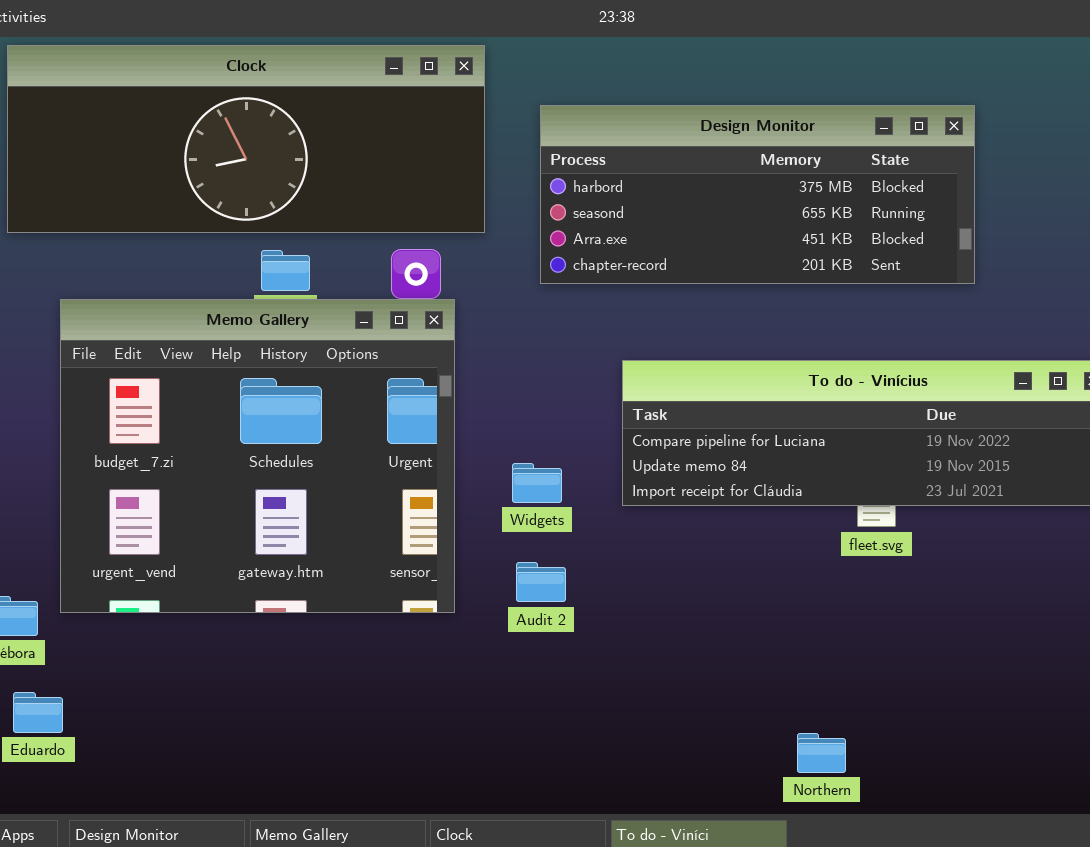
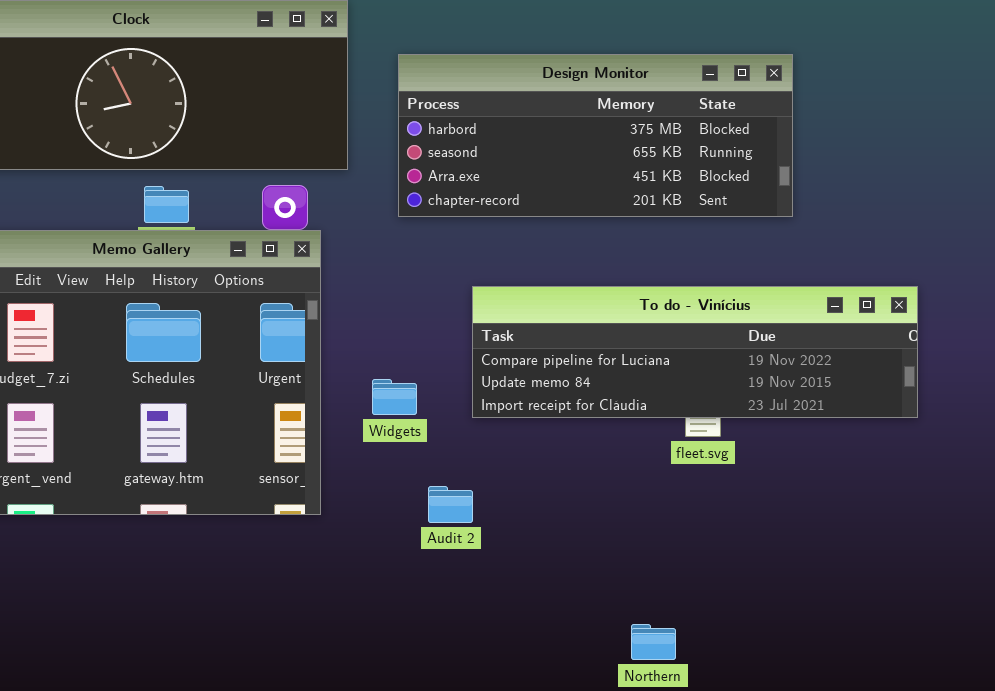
Audit 2: [516,562,566,602] -> [428,486,473,523], moved

